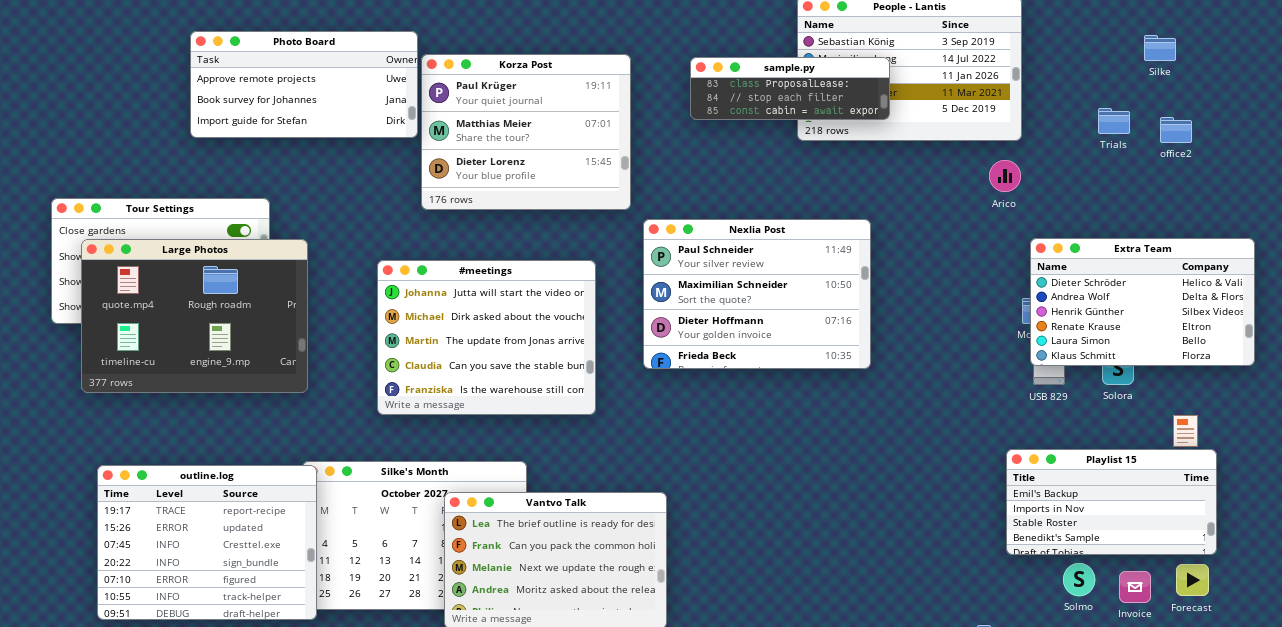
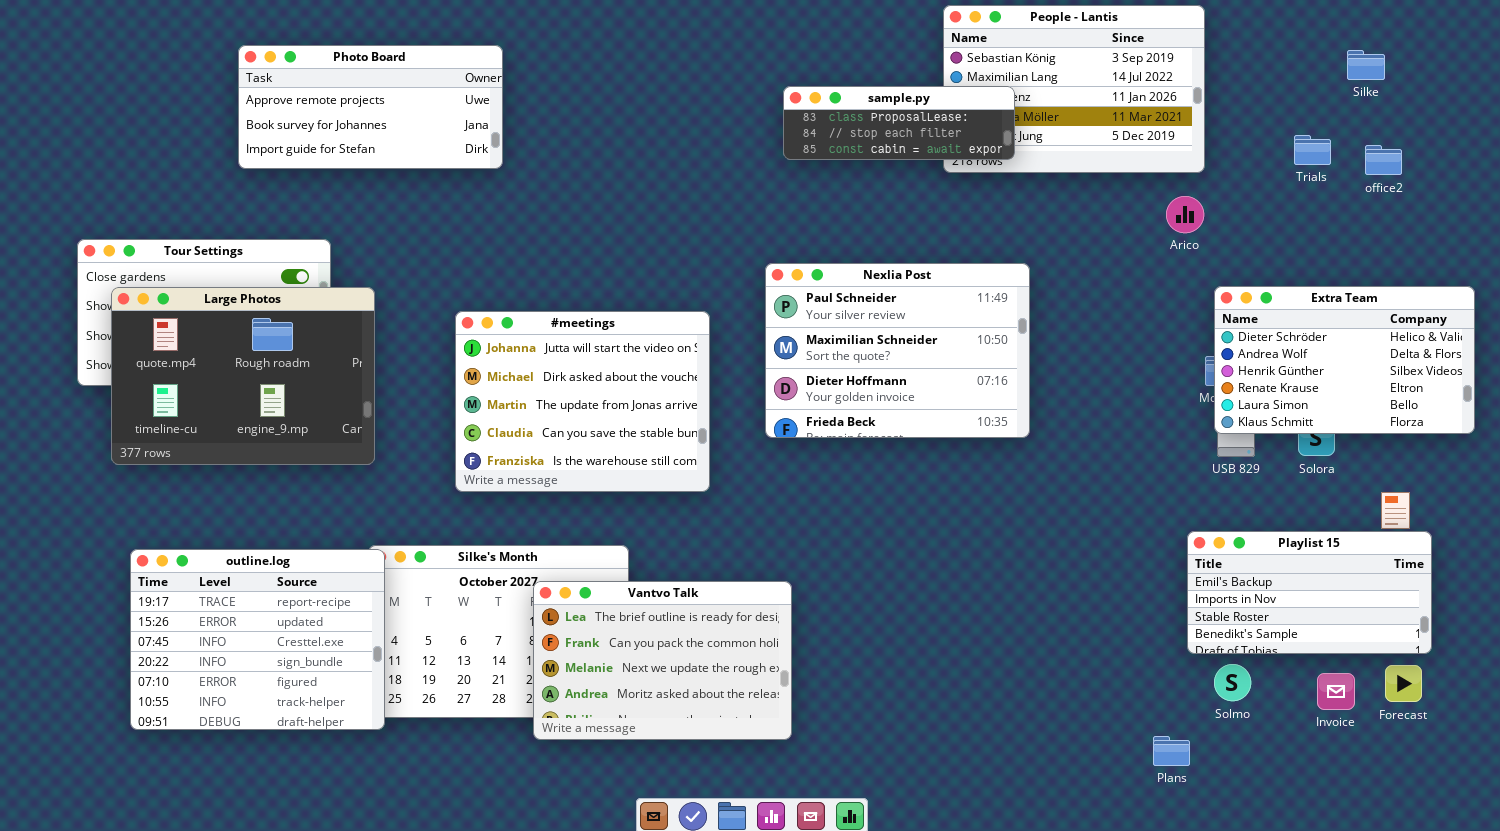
Korza Post: [421,54,631,210] -> none, closed
sample.py: [690,57,890,120] -> [783,86,1015,160], moved
Solmo: [1063,563,1095,596] -> [1214,664,1251,701], moved

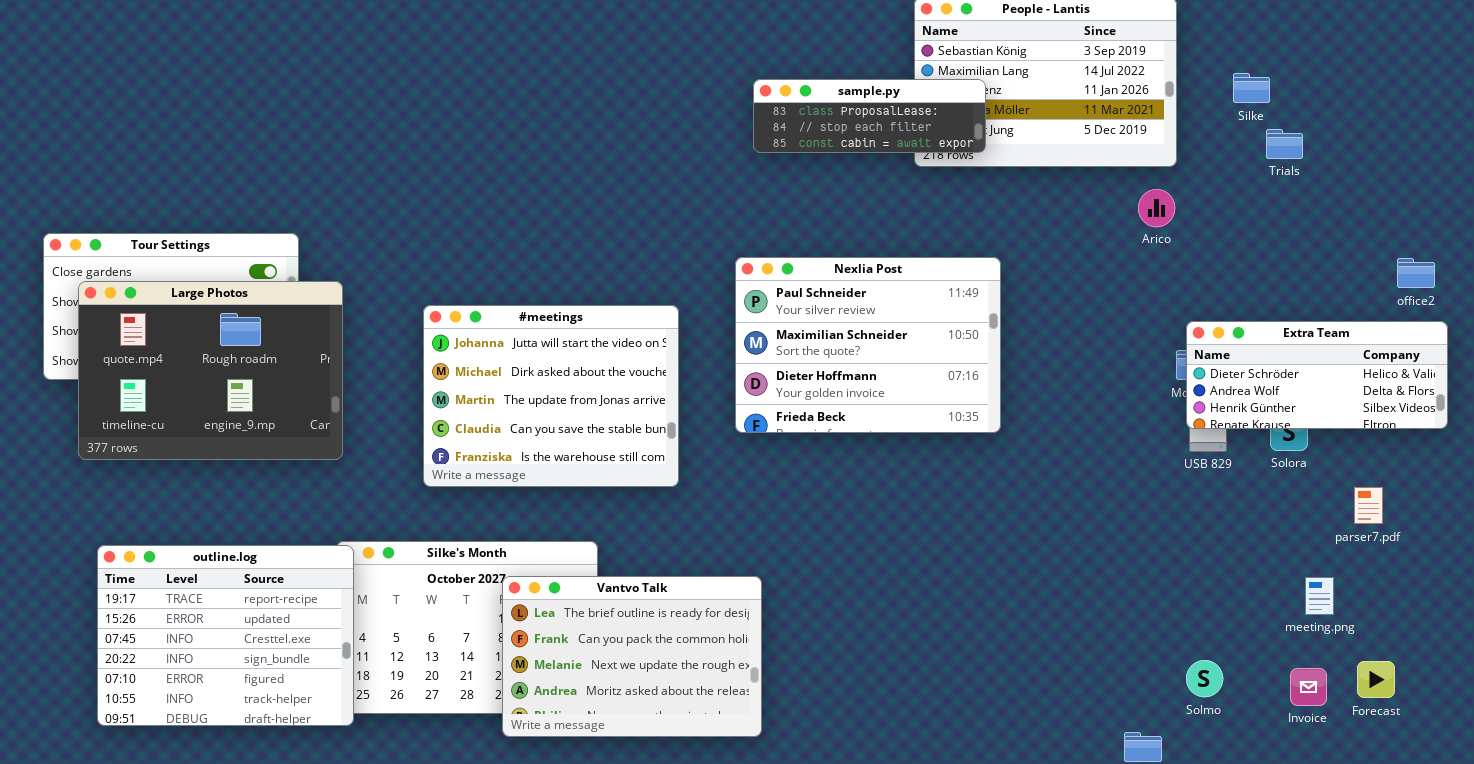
Photo Board: [238,45,503,169] -> none, closed
Silke: [1347,50,1385,80] -> [1233,73,1270,103], moved
office2: [1365,145,1402,175] -> [1397,258,1435,288], moved
Extra Team: [1214,286,1475,434] -> [1186,321,1448,429], resized
Playlist 15: [1187,531,1432,654] -> none, closed

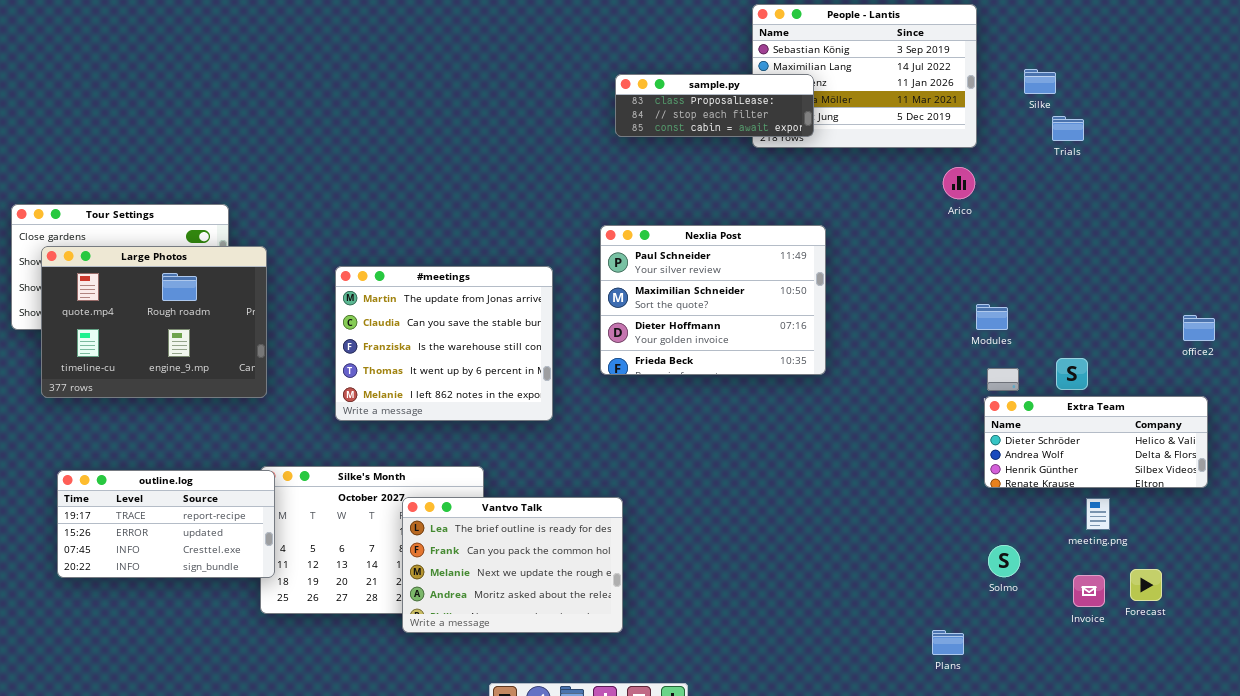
office2: [1397,258,1435,288] -> [1183,315,1215,341], moved
#meetings: [423,305,679,487] -> [335,266,553,421], scrolled down 2 rows
Extra Team: [1186,321,1448,429] -> [984,396,1208,488], moved
outline.log: [97,545,354,726] -> [57,470,275,578], resized
Solmo: [1186,660,1223,697] -> [988,545,1020,577], moved

